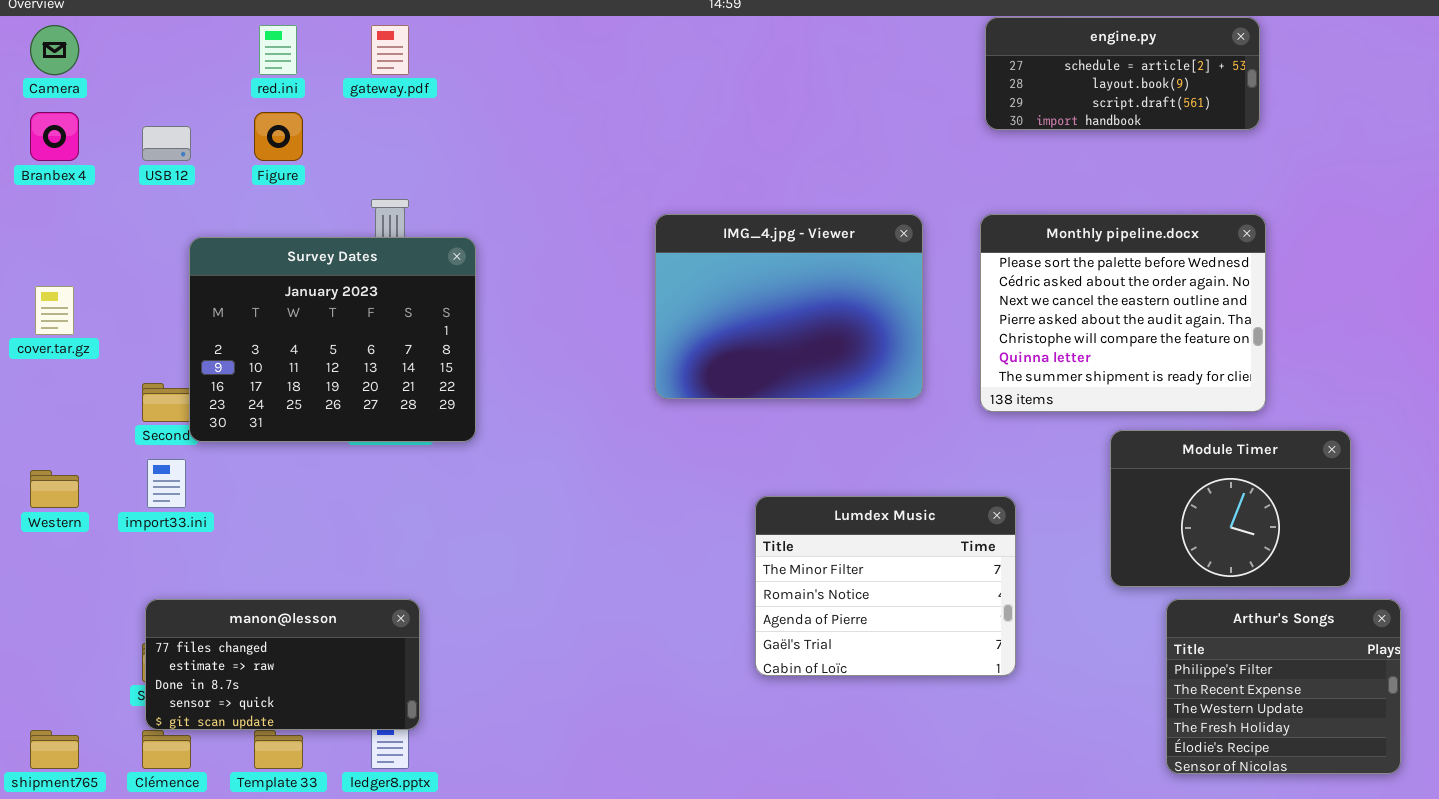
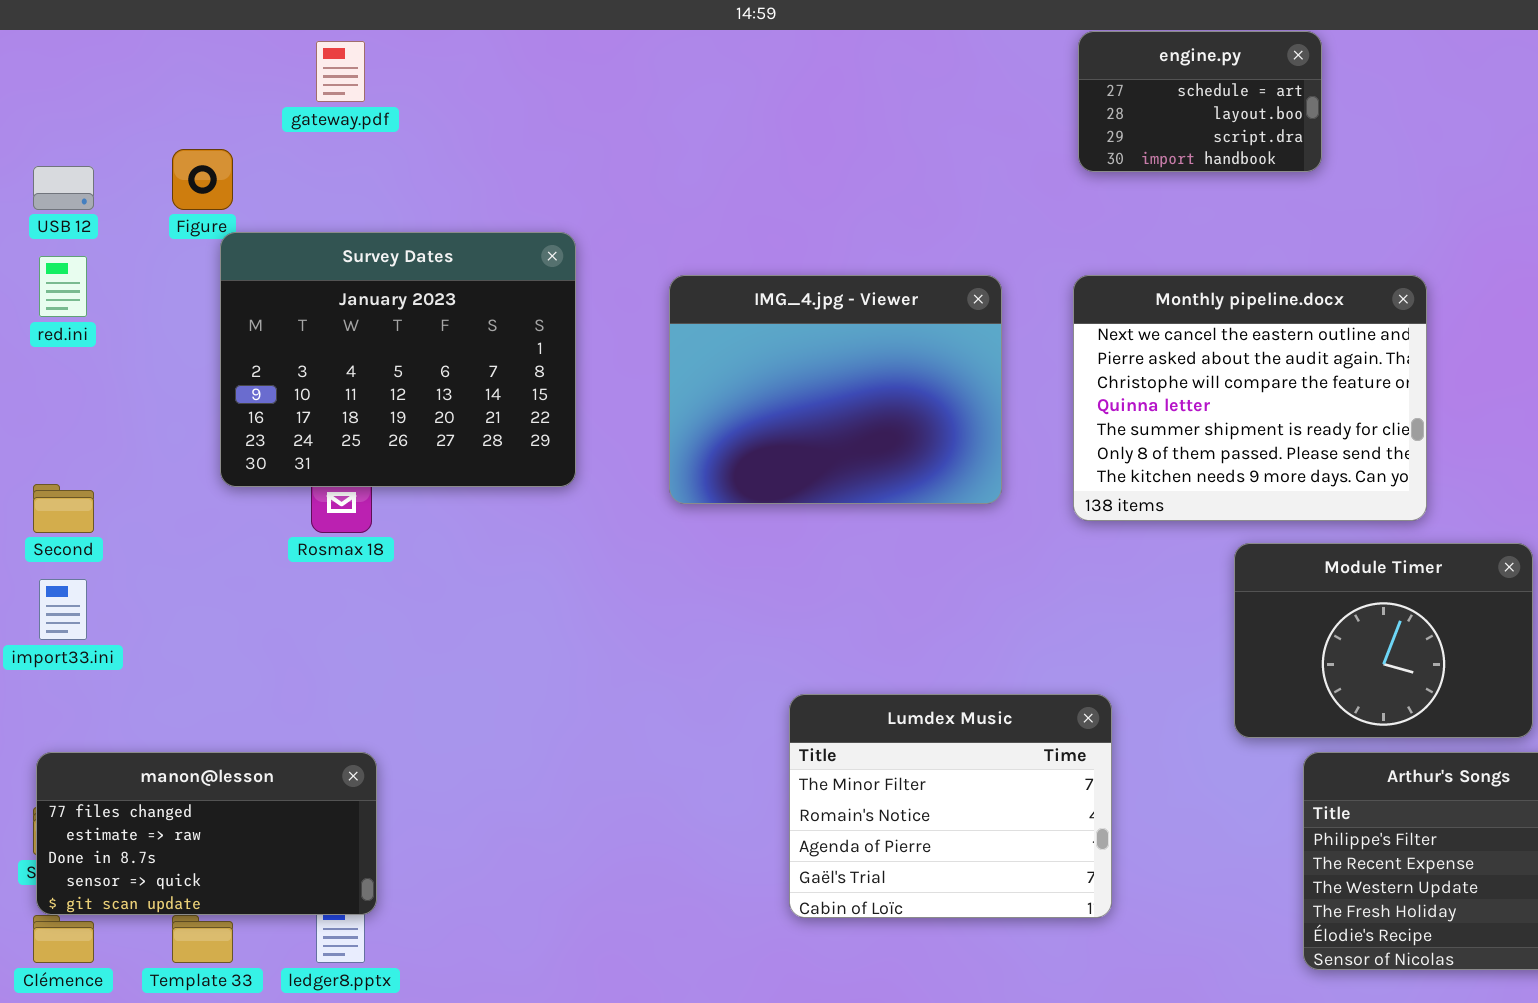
engine.py: [985,17,1260,130] -> [1078,31,1322,172], resized
red.ini: [259,25,297,75] -> [39,256,87,317], moved
Monthly pipeline.docx: [980,214,1266,412] -> [1073,275,1427,521], scrolled down 2 rows
Survey Dates: [189,237,476,442] -> [220,232,576,487], moved
Lumdex Music: [755,496,1016,676] -> [789,694,1112,918], moved

